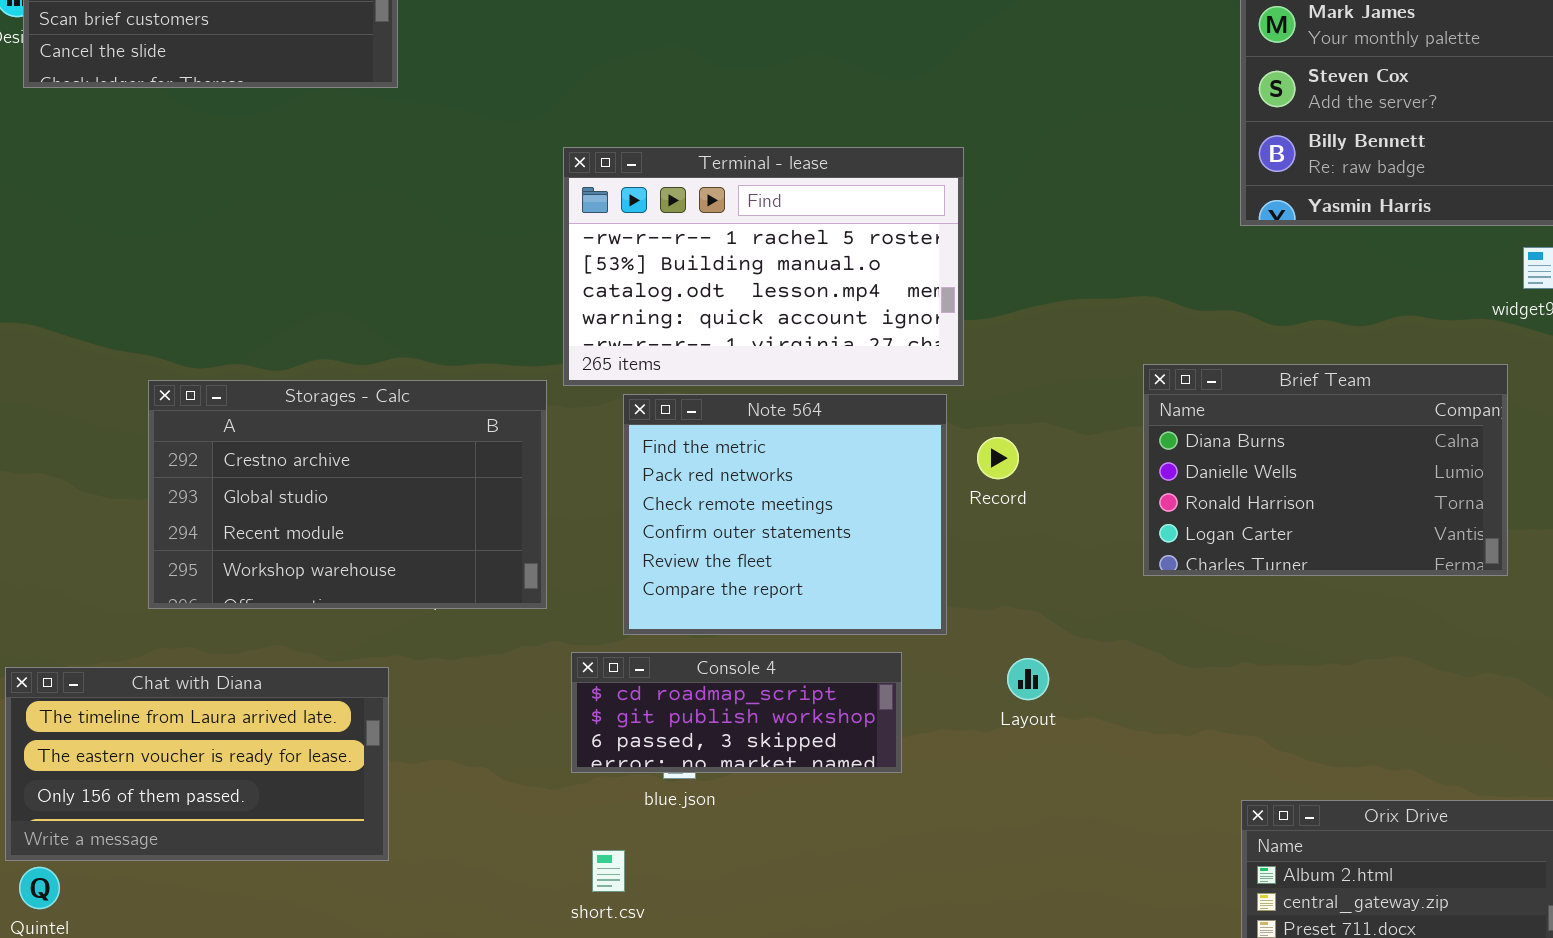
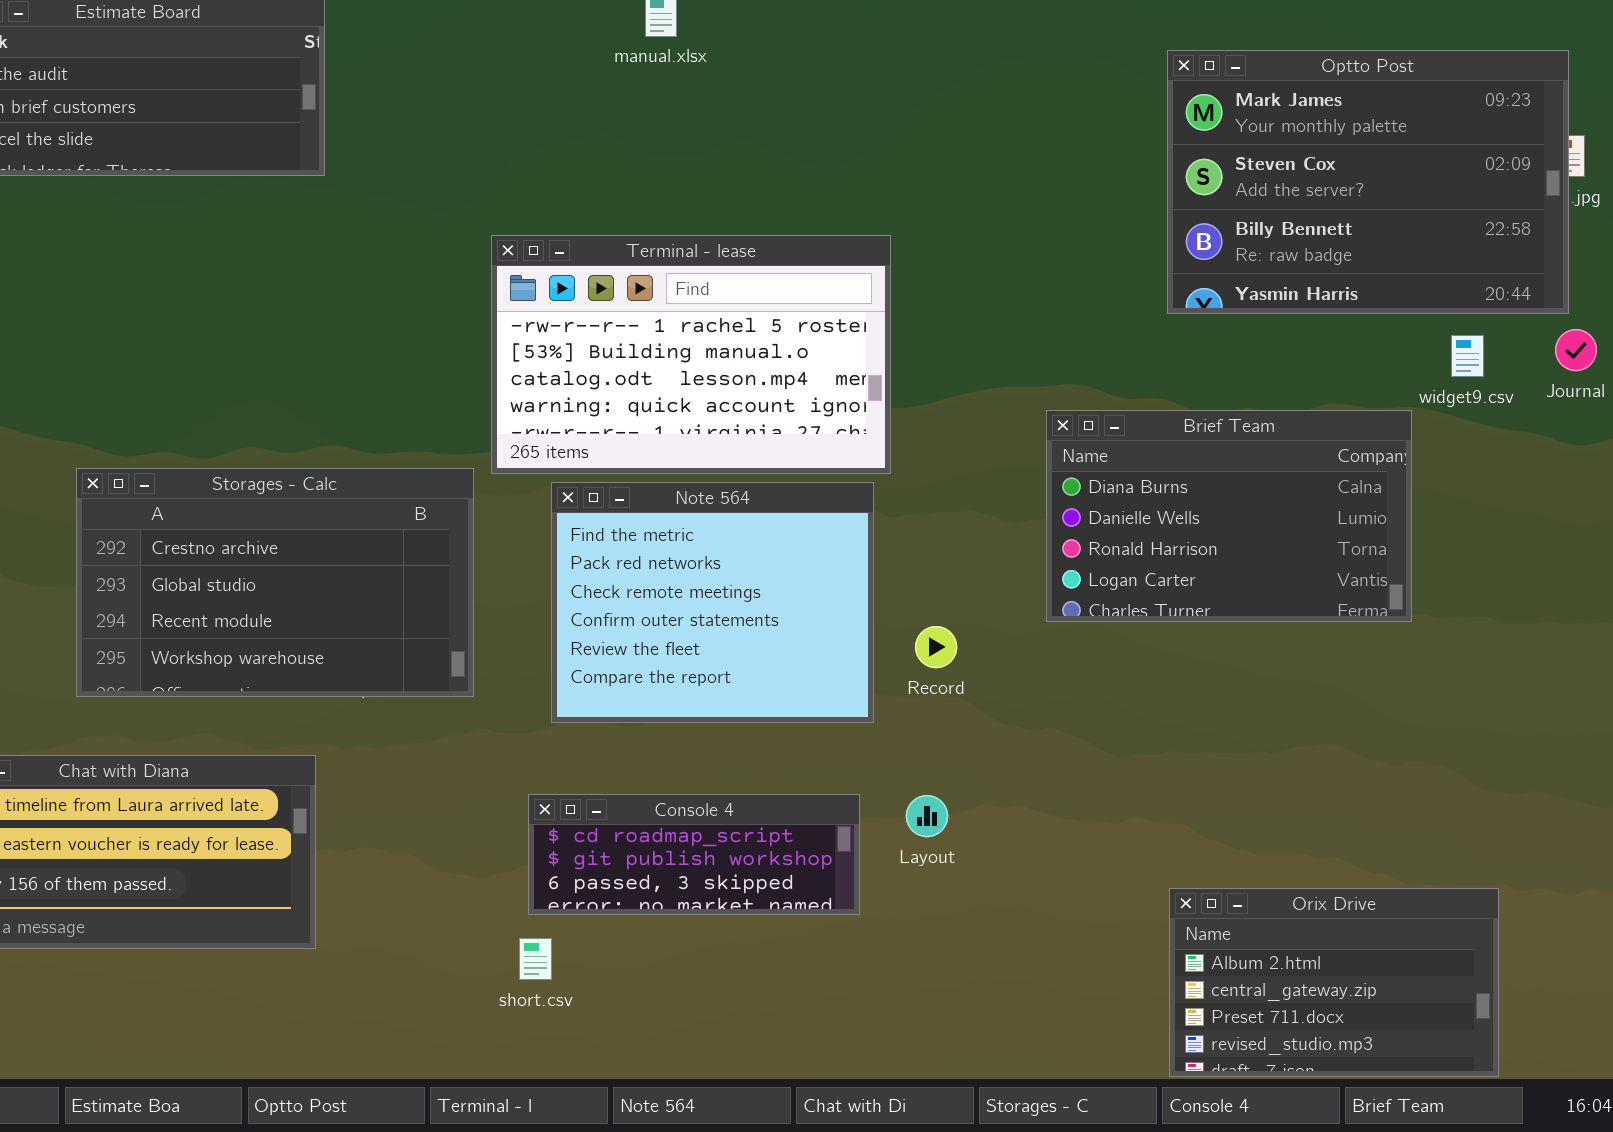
Brief Team: [1143,364,1508,576] -> [1046,410,1412,622], moved
Record: [977,437,1019,479] -> [915,626,957,668], moved
Console 4: [571,652,902,773] -> [528,794,860,915], moved
Layout: [1007,658,1049,700] -> [906,795,948,837], moved

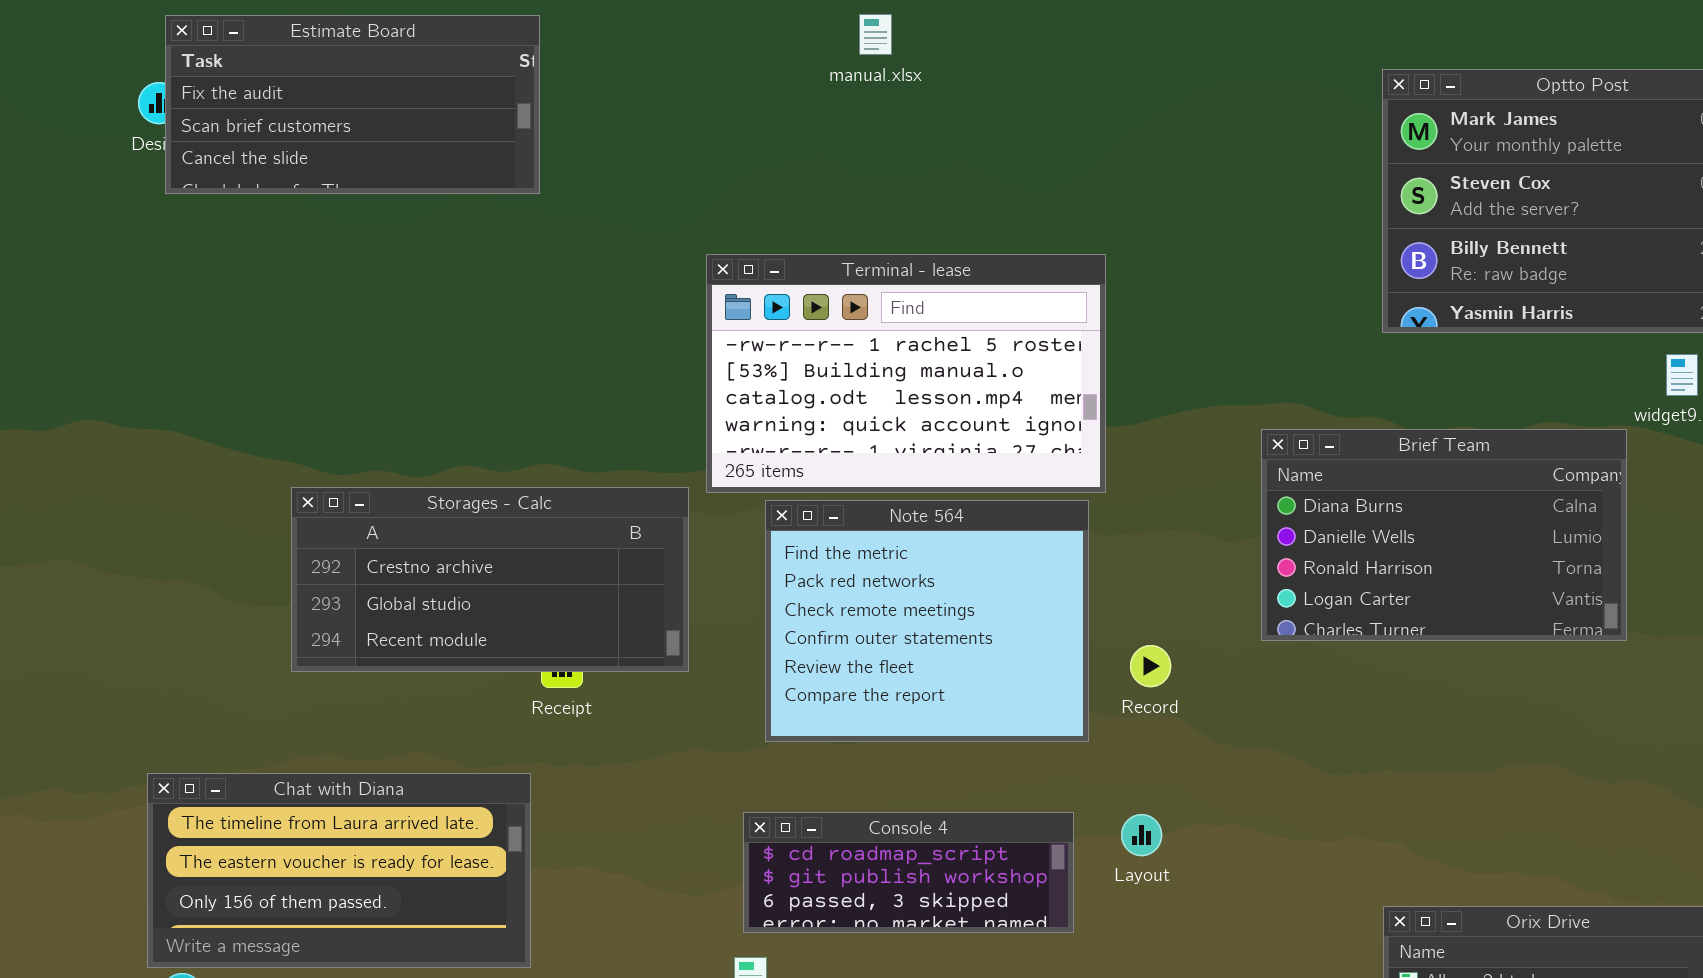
Storages - Calc: [76,468,474,697] -> [291,487,689,672], resized

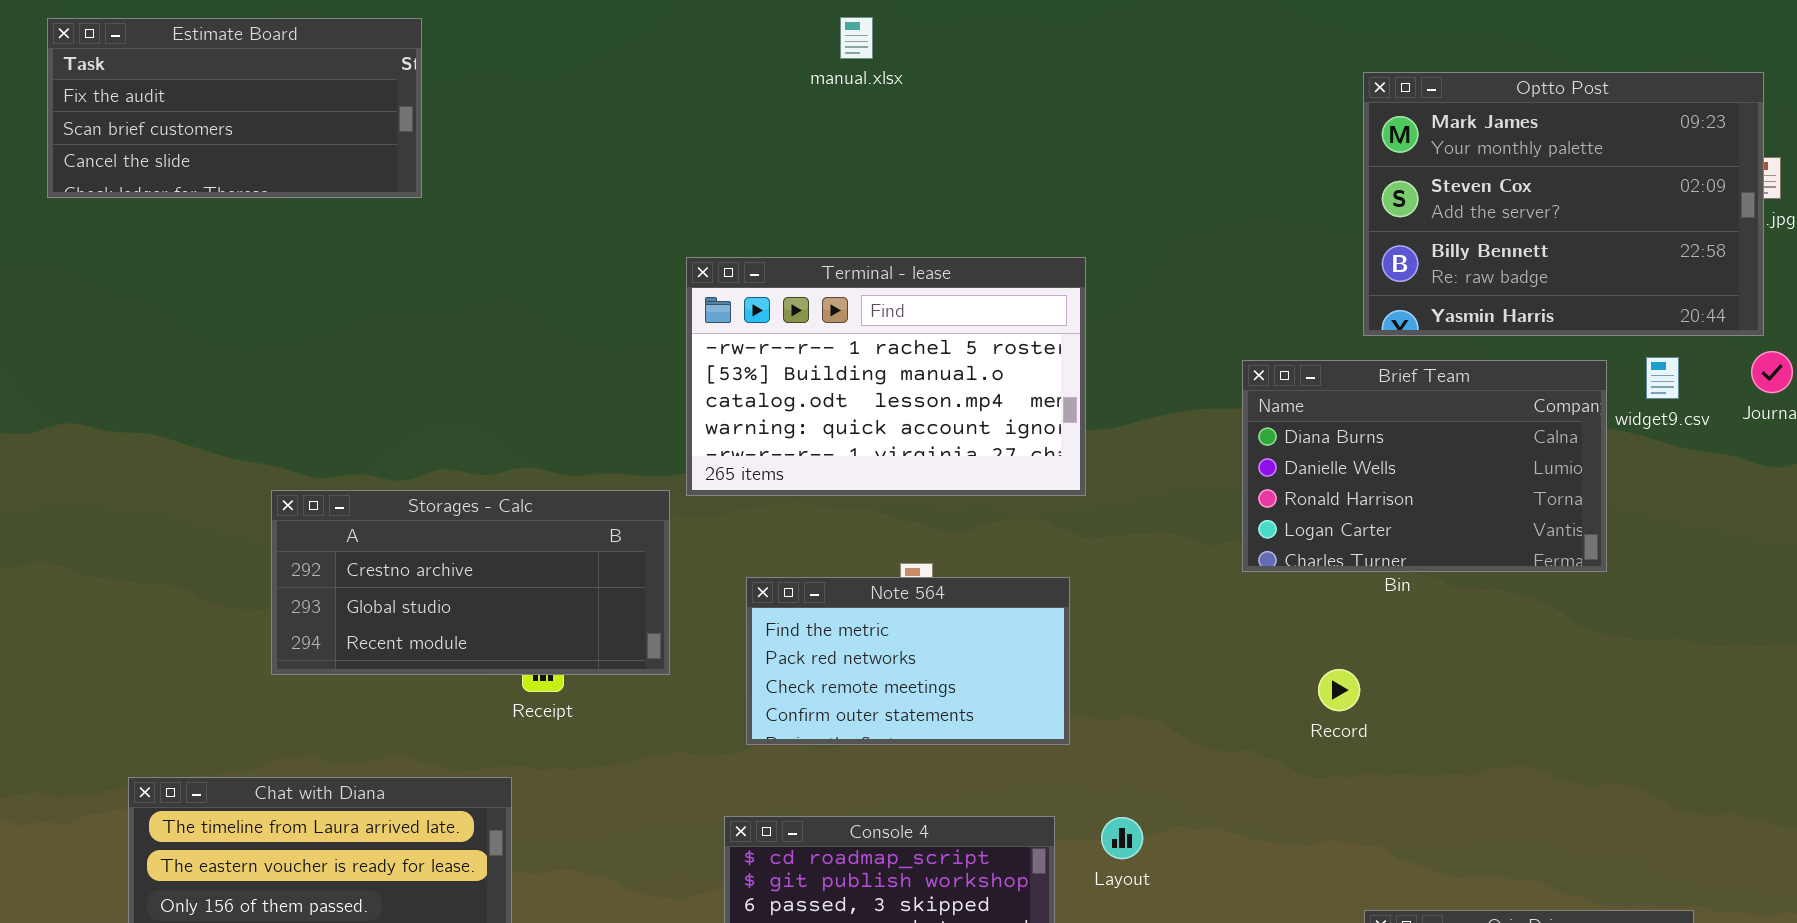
Estimate Board: [165,15,540,194] -> [47,18,422,198], moved
Brief Team: [1261,429,1627,641] -> [1242,360,1607,572], moved
Note 564: [765,500,1089,742] -> [746,577,1070,745], resized
Record: [1130,645,1171,687] -> [1318,669,1360,711], moved

